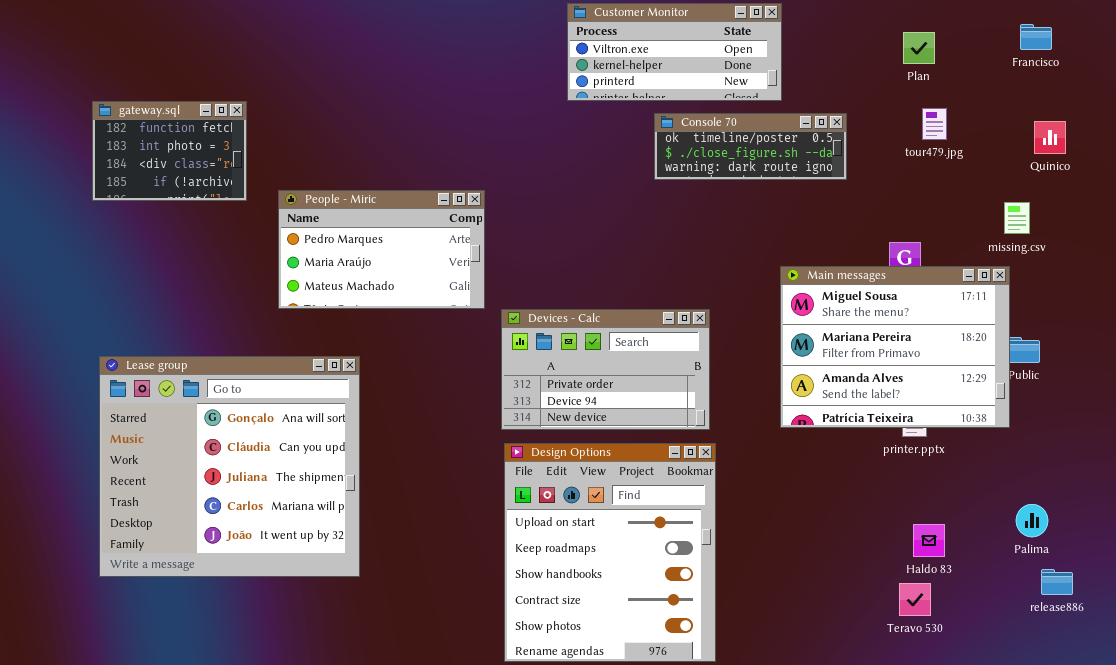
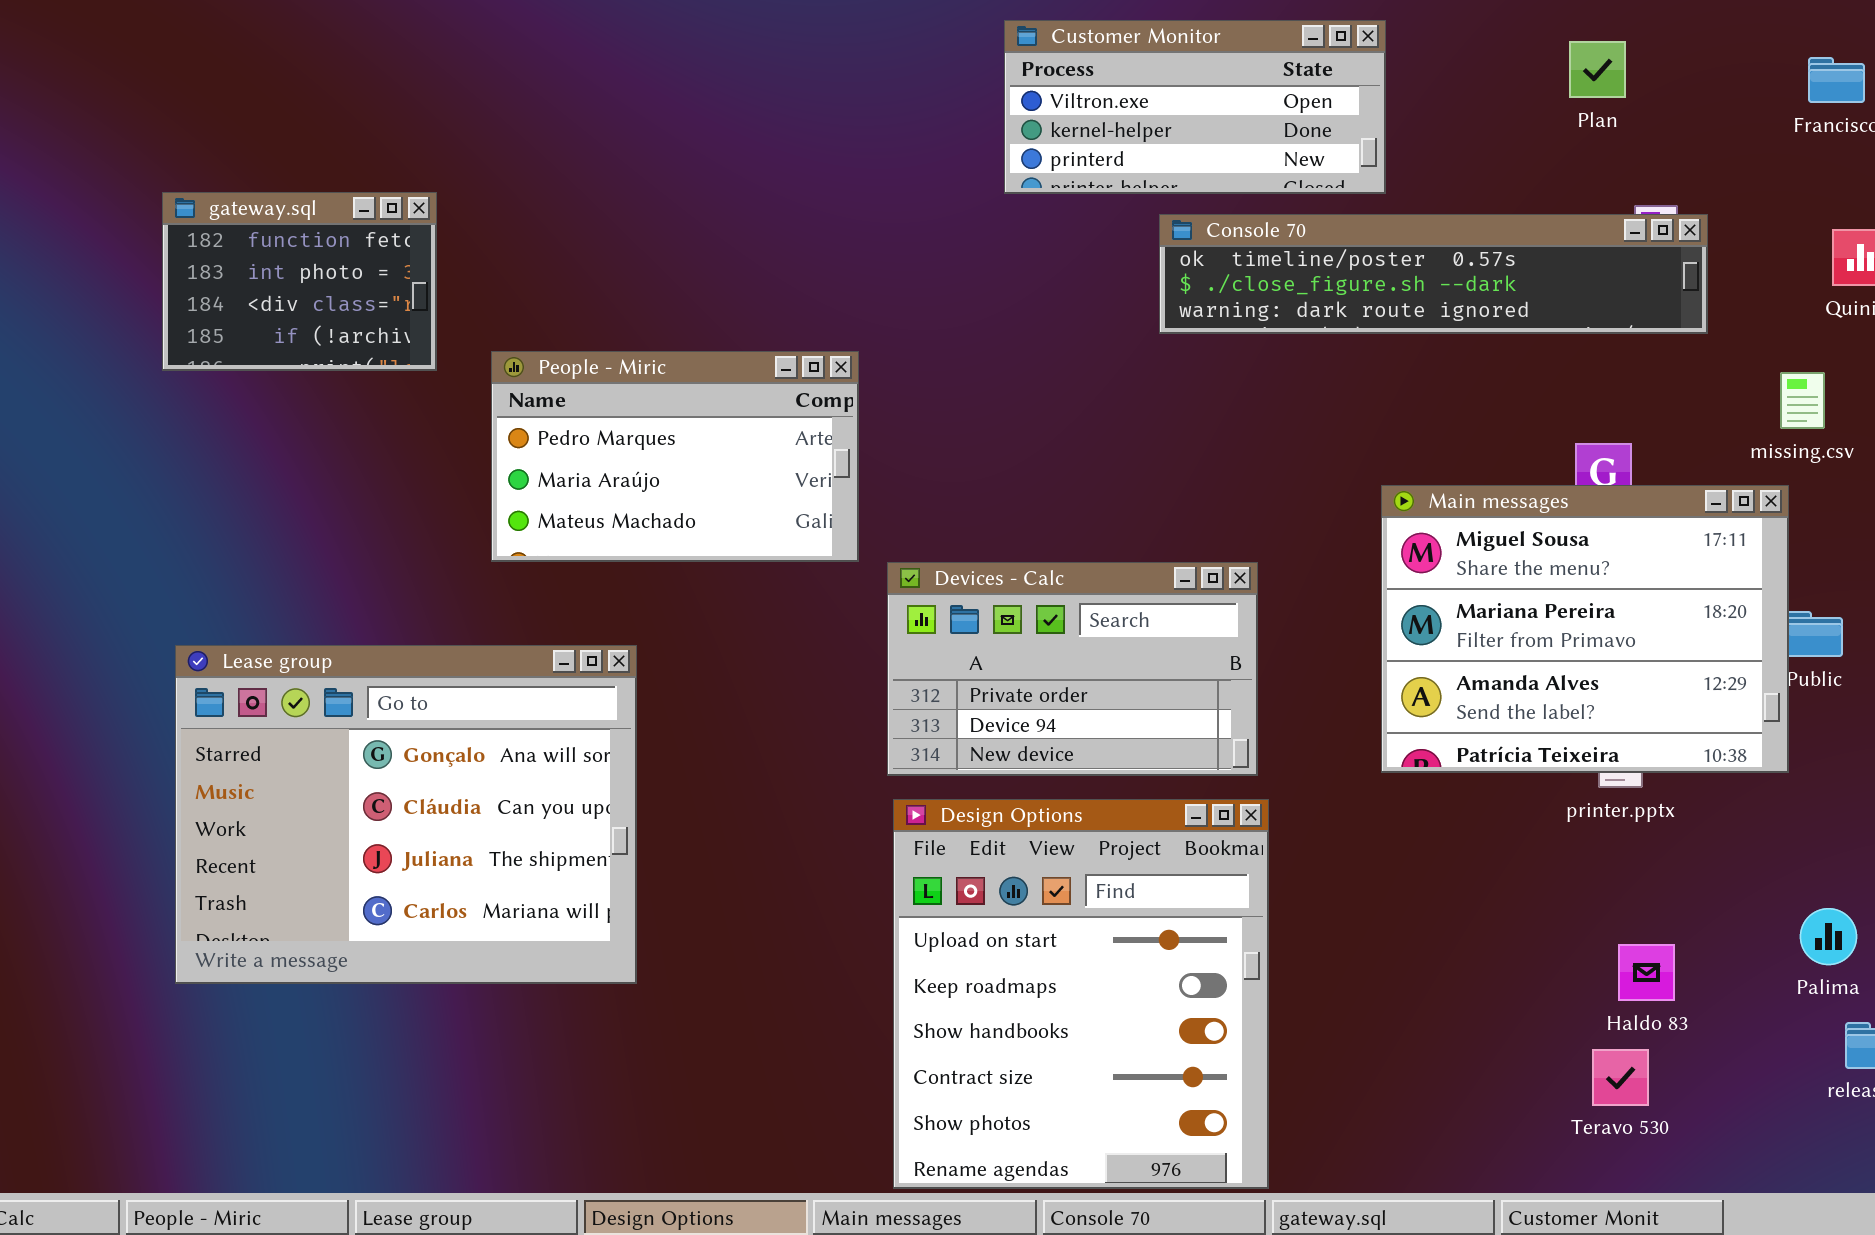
Plan: [903,32,935,64] -> [1569,41,1626,98], moved
Console 70: [654,113,847,180] -> [1159,214,1708,334], resized
Lease group: [99,356,360,577] -> [175,645,637,984], resized

